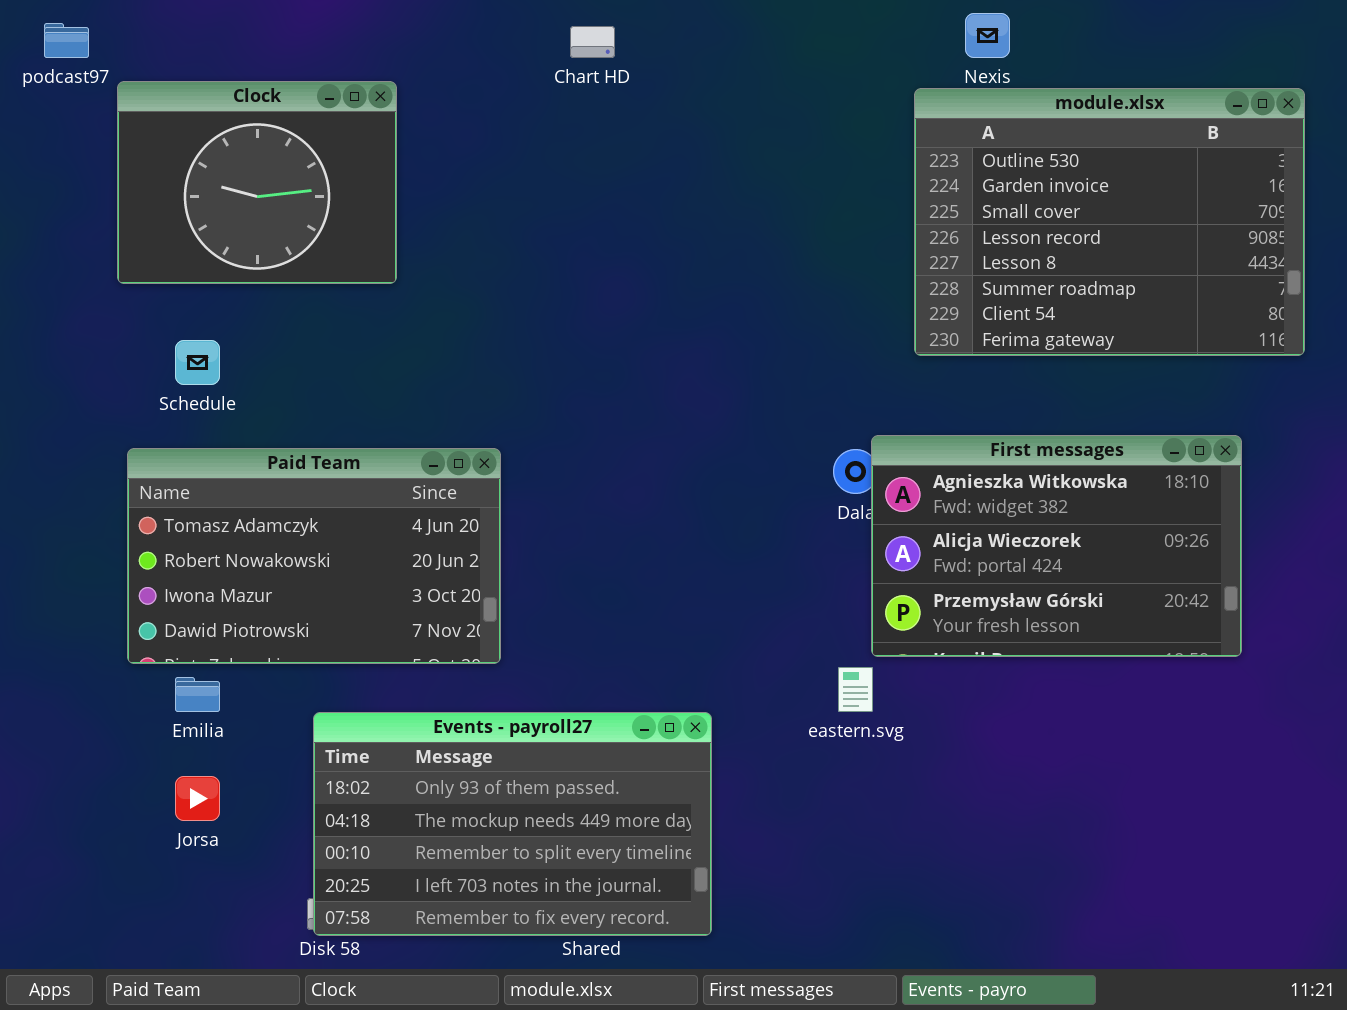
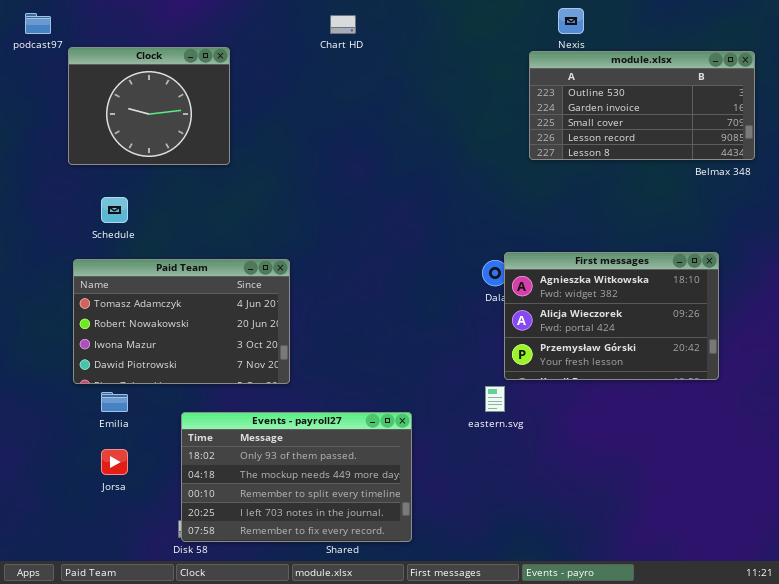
module.xlsx: [914,88,1305,356] -> [529,51,755,160], resized

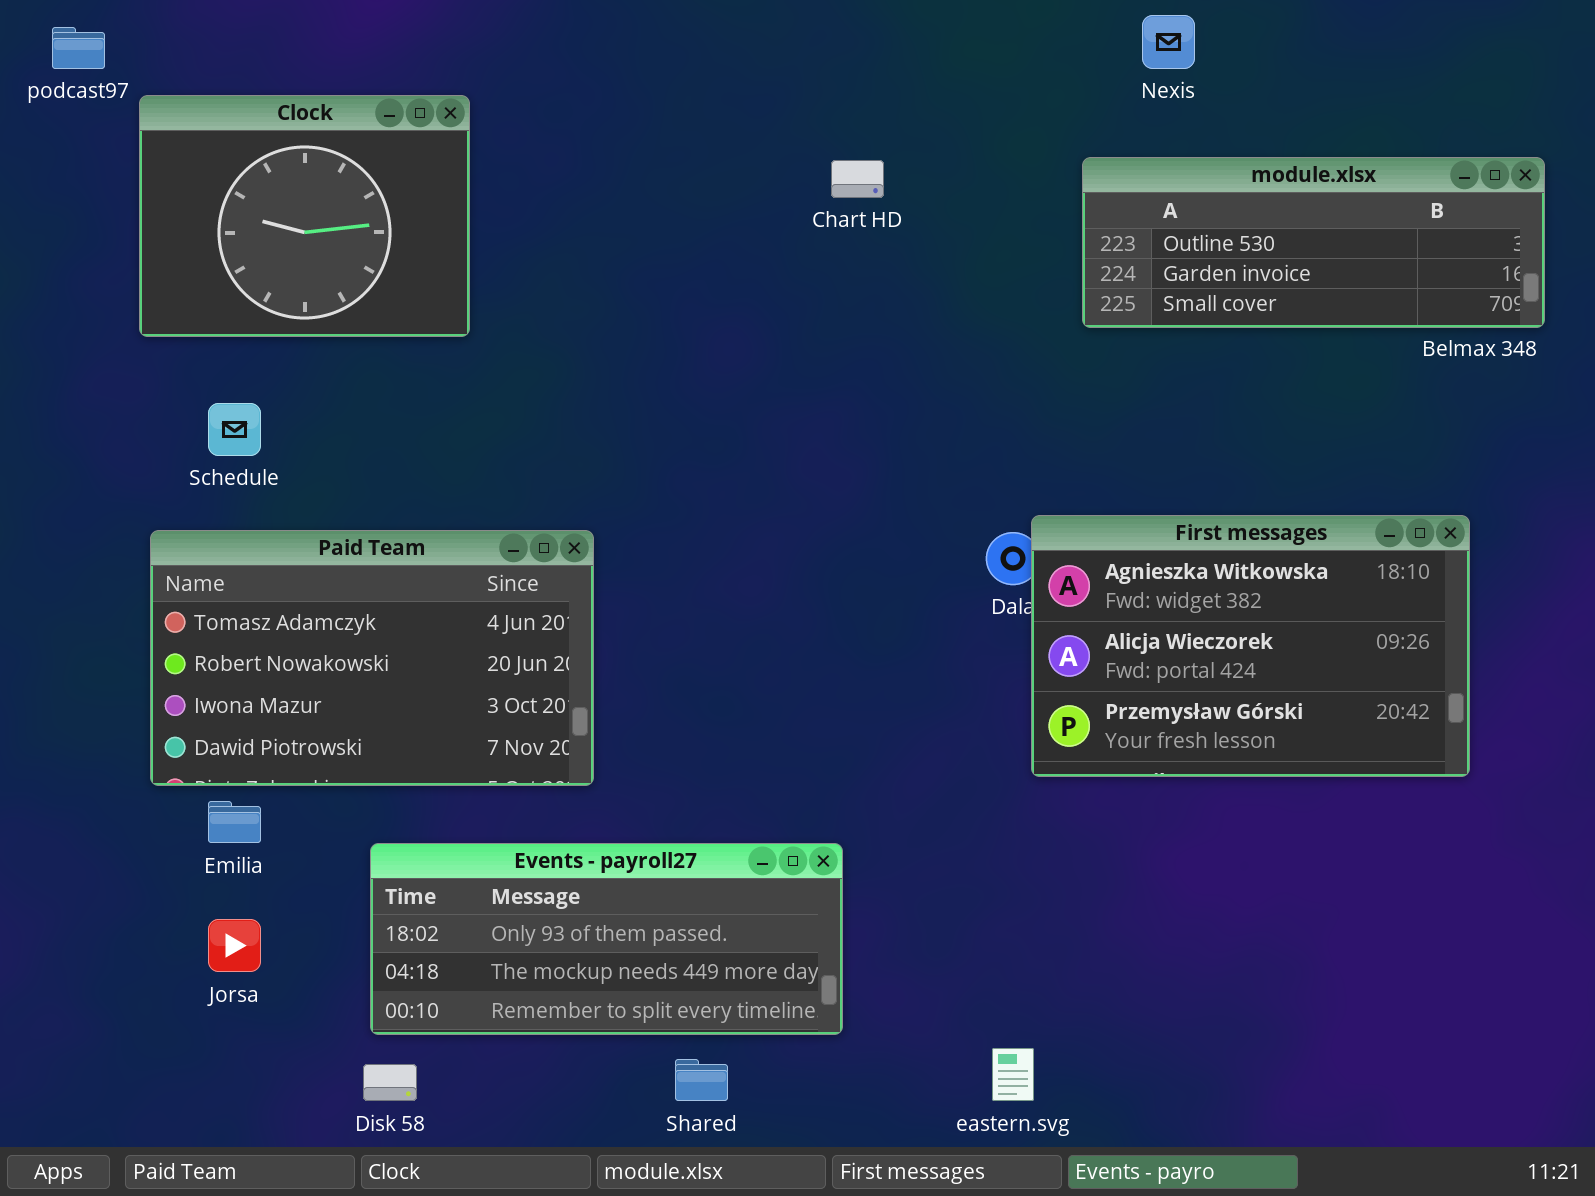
Chart HD: [330,15,356,34] -> [831,160,884,198], moved
module.xlsx: [529,51,755,160] -> [1082,157,1545,328], resized
eastern.svg: [485,386,505,412] -> [992,1048,1034,1101], moved
Events - payroll27: [181,412,412,542] -> [370,843,843,1035], resized

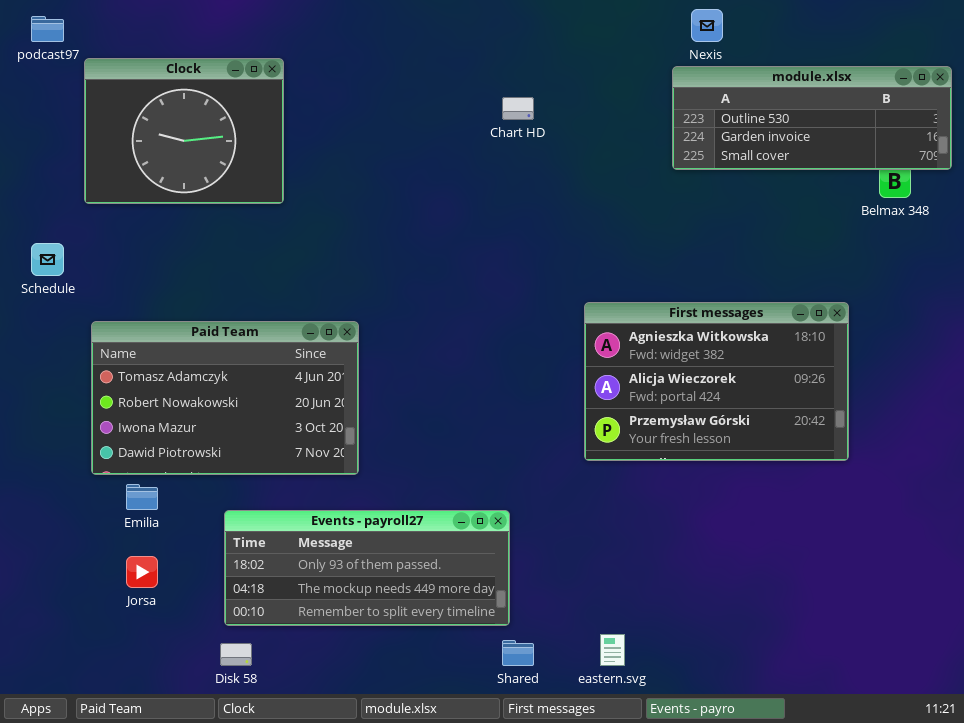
module.xlsx: [1082,157,1545,328] -> [672,66,952,170], moved
Schedule: [208,403,261,456] -> [31,243,64,276], moved
First messages: [1031,515,1470,777] -> [584,302,849,461], moved
Shared: [675,1059,728,1101] -> [502,640,534,666], moved

